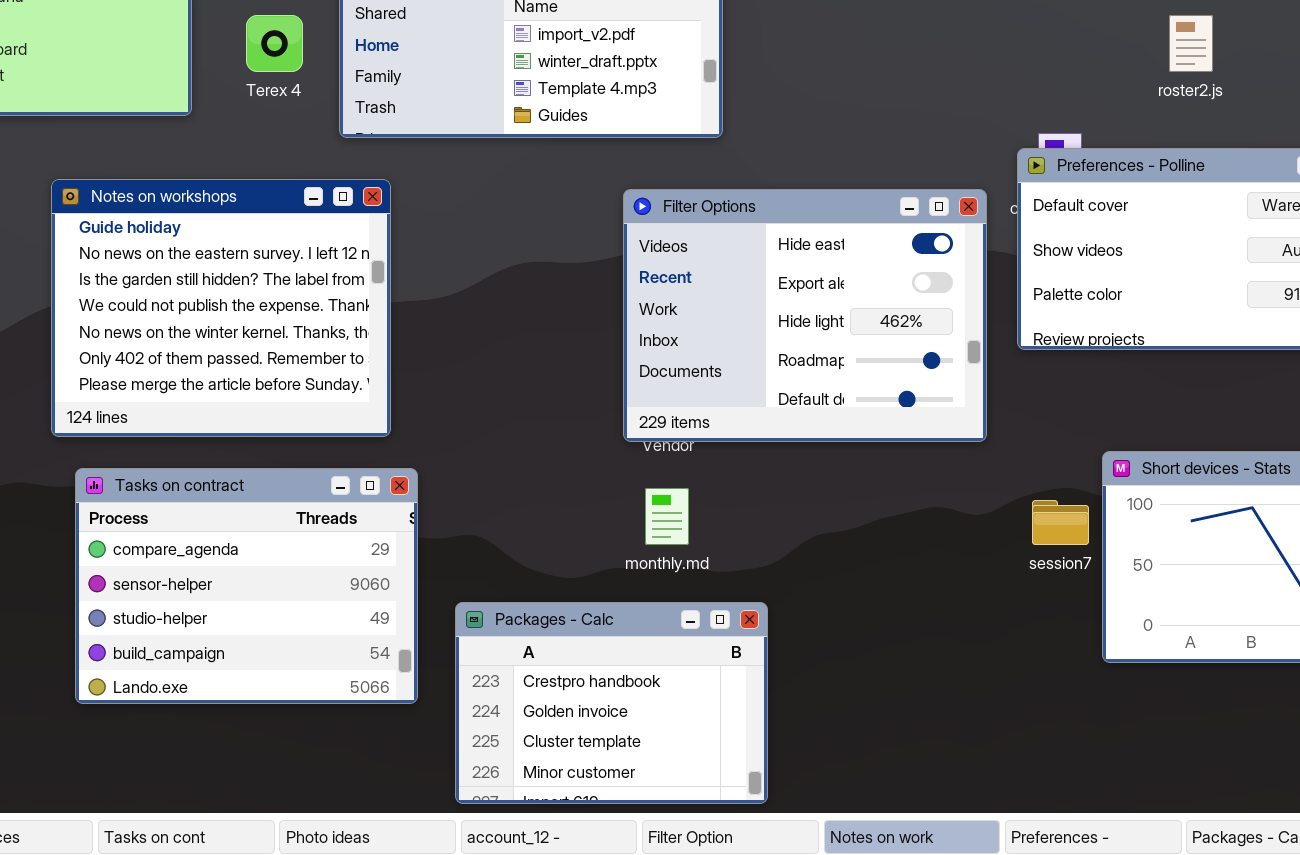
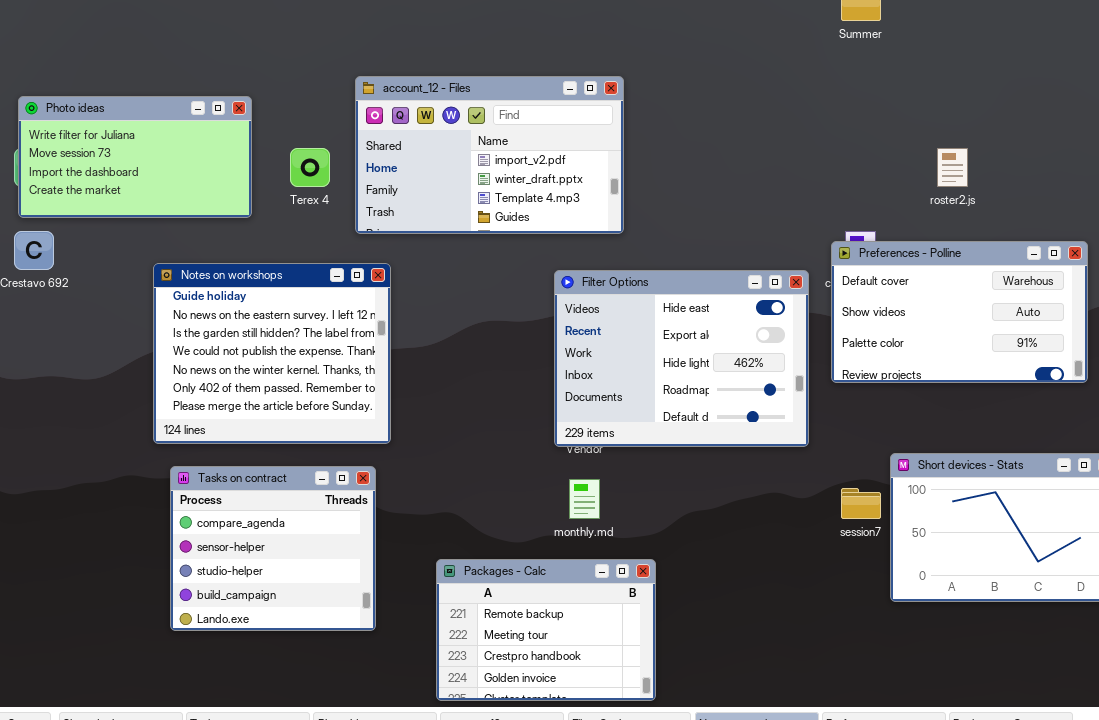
Tasks on contract: [75,468,418,704] -> [170,466,376,631], resized
Packages - Calc: [455,602,768,804] -> [436,559,656,701], scrolled up 2 rows

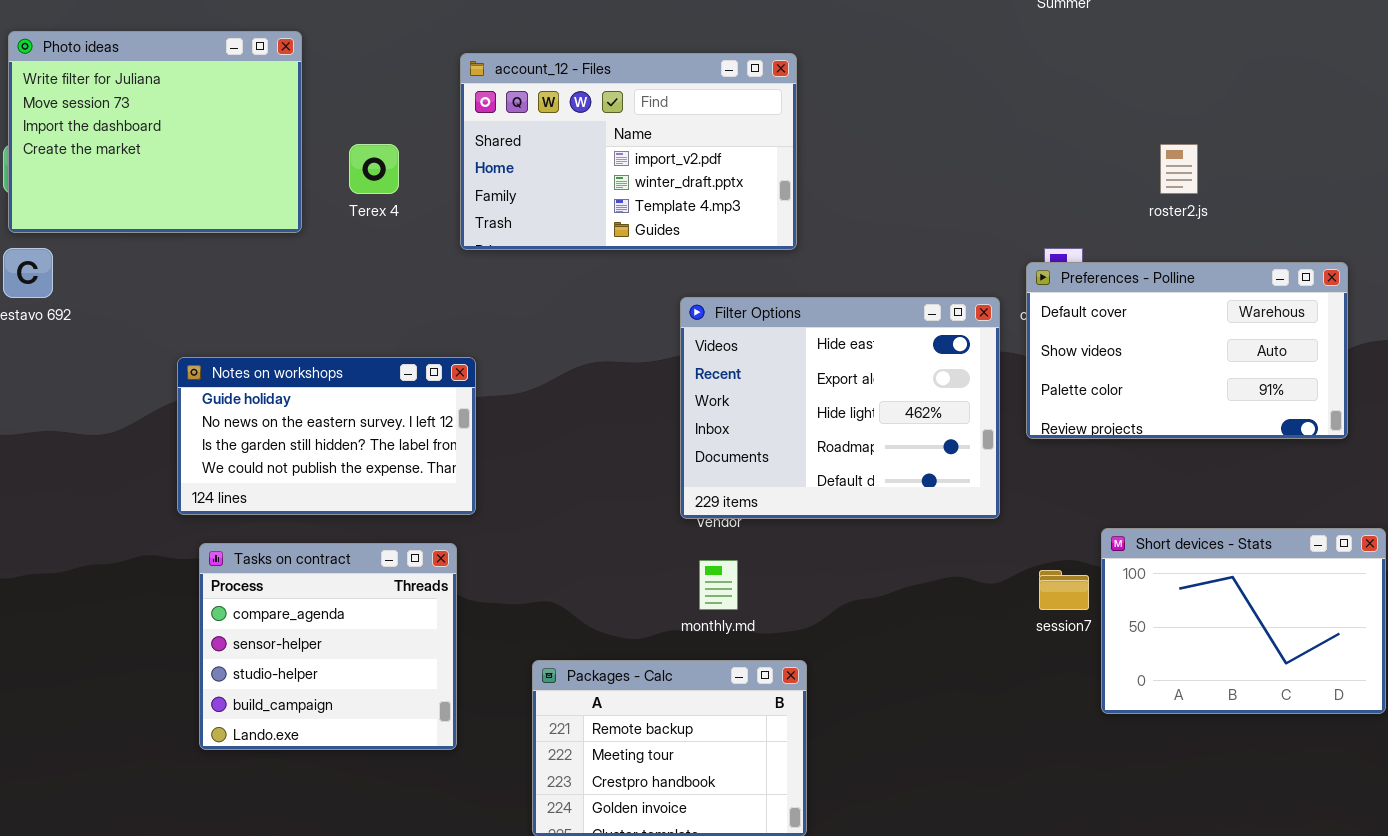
account_12 - Files: [355,76,624,234] -> [460,53,797,250], moved
Photo ideas: [18,96,252,218] -> [8,31,302,233], resized
Notes on workshops: [153,263,391,444] -> [177,357,476,515], resized

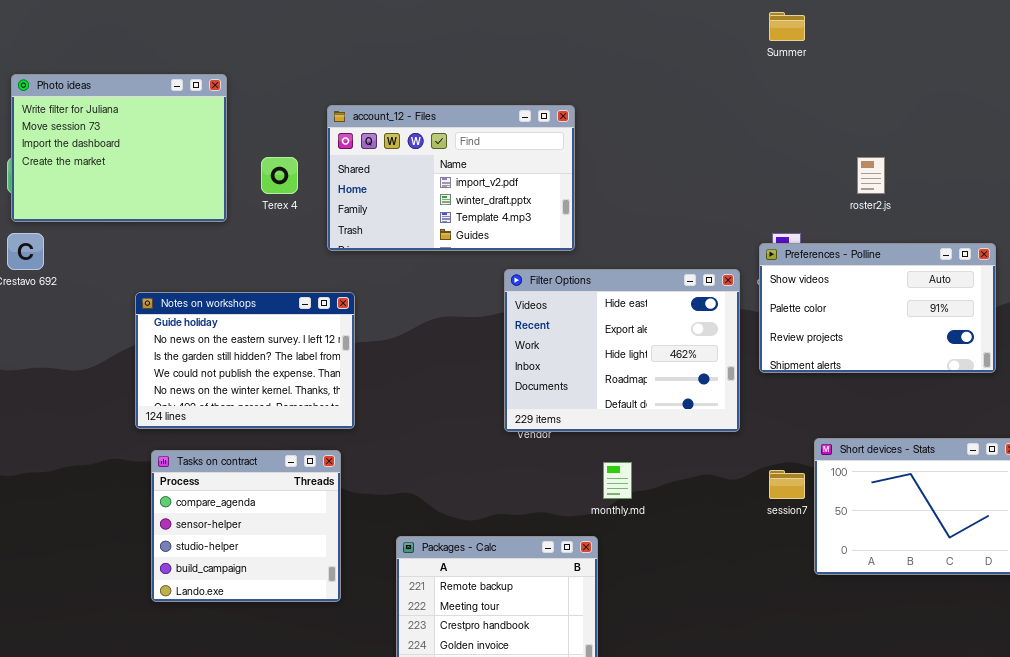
account_12 - Files: [460,53,797,250] -> [327,105,575,251], moved
Preferences - Polline: [1026,262,1348,439] -> [759,243,996,373], scrolled down 1 row
Notes on workshops: [177,357,476,515] -> [135,292,355,429], resized
monthly.md: [699,560,738,610] -> [603,462,632,499], moved

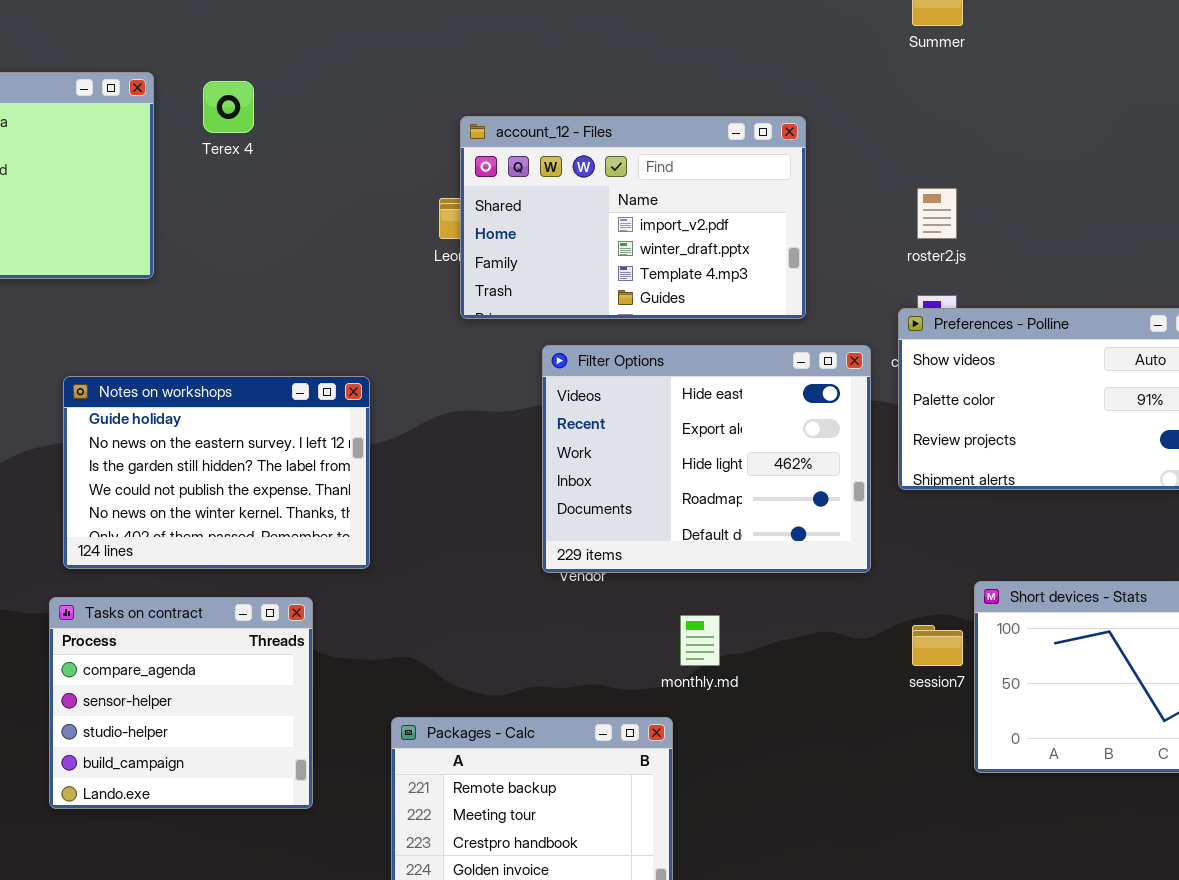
account_12 - Files: [327,105,575,251] -> [460,116,806,319], moved
Terex 4: [261,157,298,194] -> [203,81,254,133], moved
roster2.js: [857,157,885,194] -> [917,188,957,239], moved
Notes on workshops: [135,292,355,429] -> [63,376,370,569], moved

